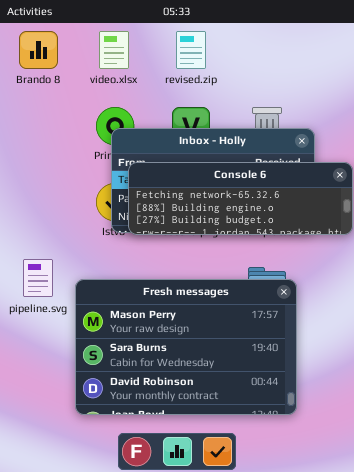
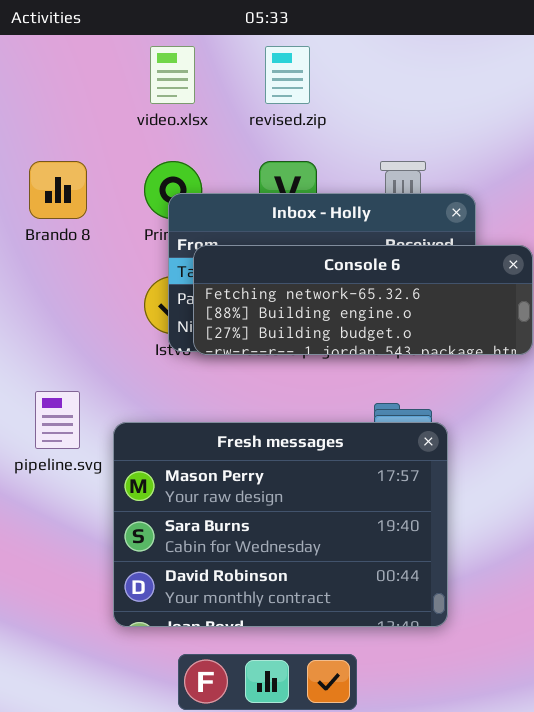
Brando 8: [19,31,58,69] -> [29,161,87,219], moved

